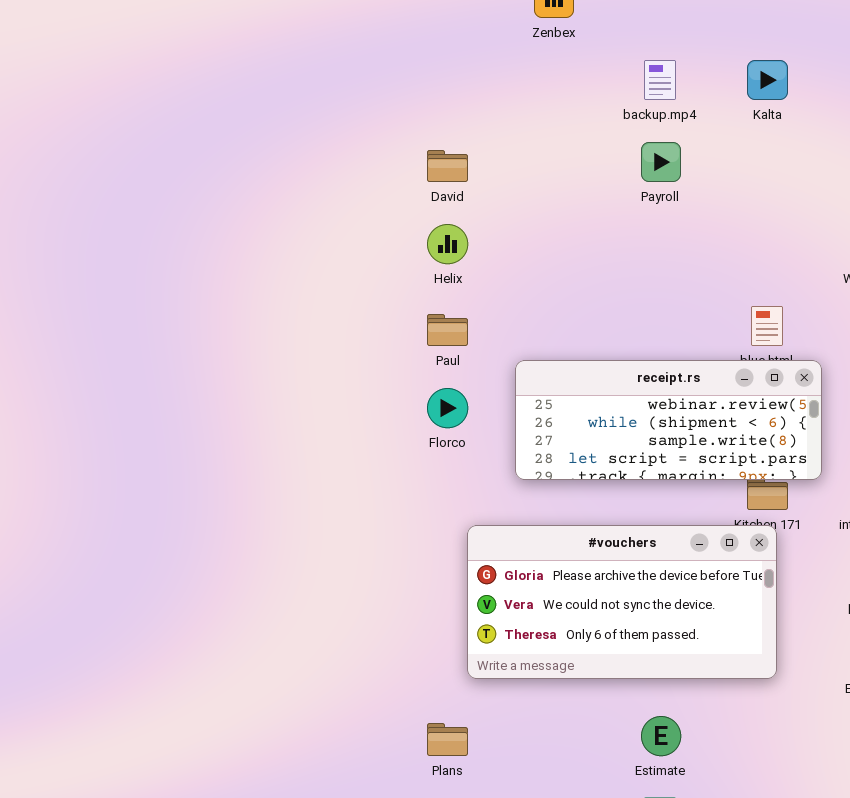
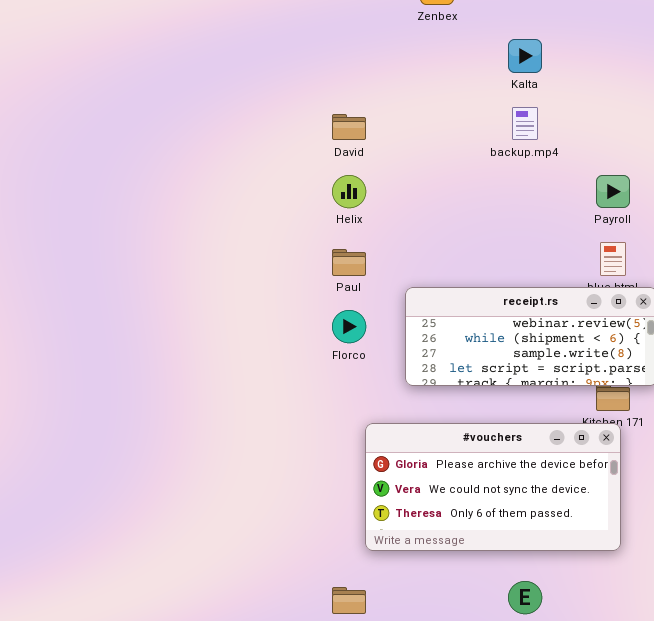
backup.mp4: [644,60,676,100] -> [512,107,538,140], moved
Kalta: [747,60,788,100] -> [508,39,542,73], moved
Payroll: [641,142,681,182] -> [596,175,630,208], moved

